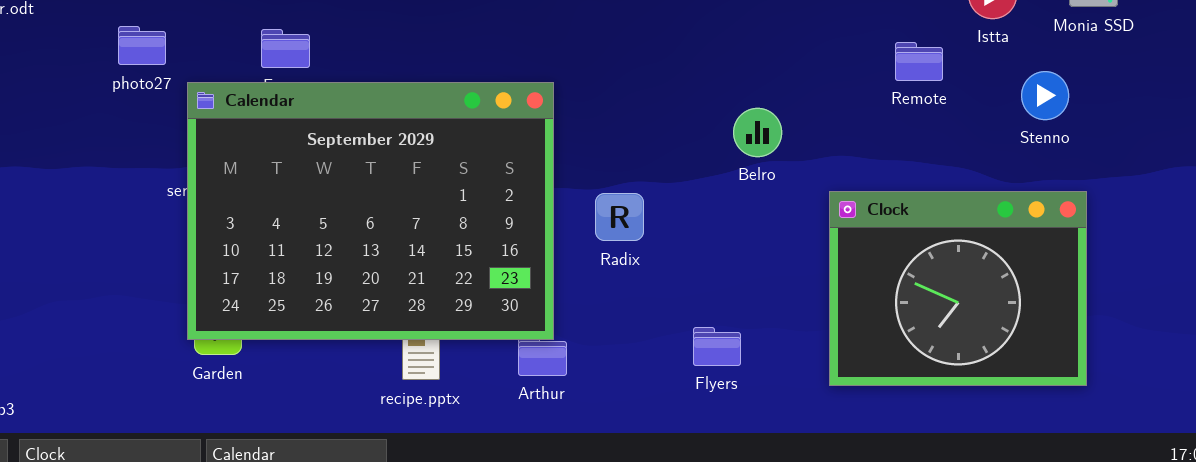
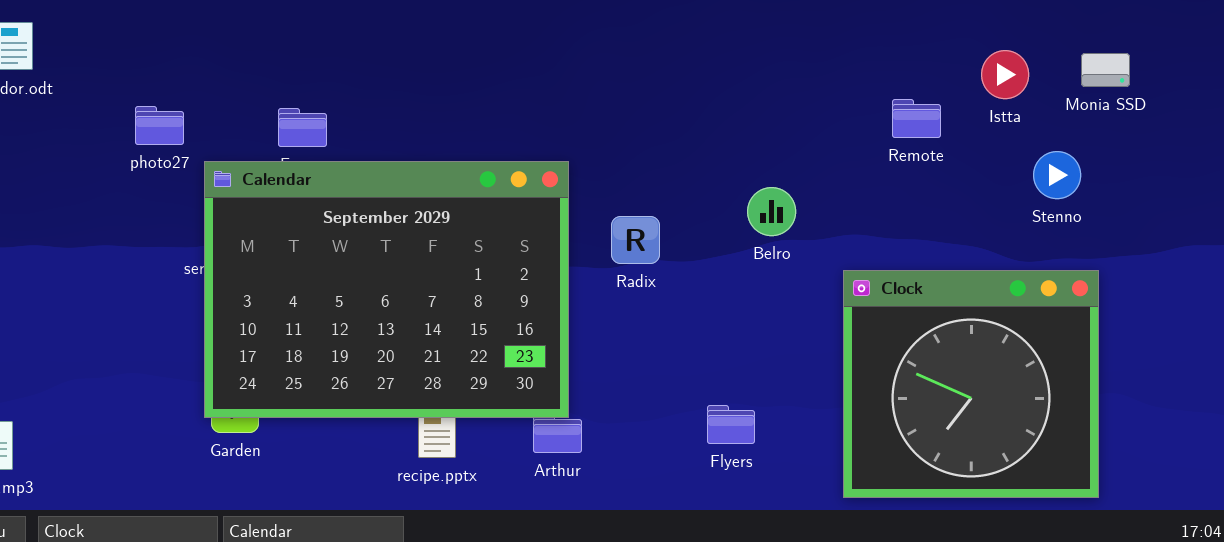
Remote: [895,42,943,81] -> [892,99,941,138], moved
Clock: [829,191,1087,386] -> [843,270,1099,498], resized
Radix: [595,193,644,241] -> [611,216,660,264], moved

